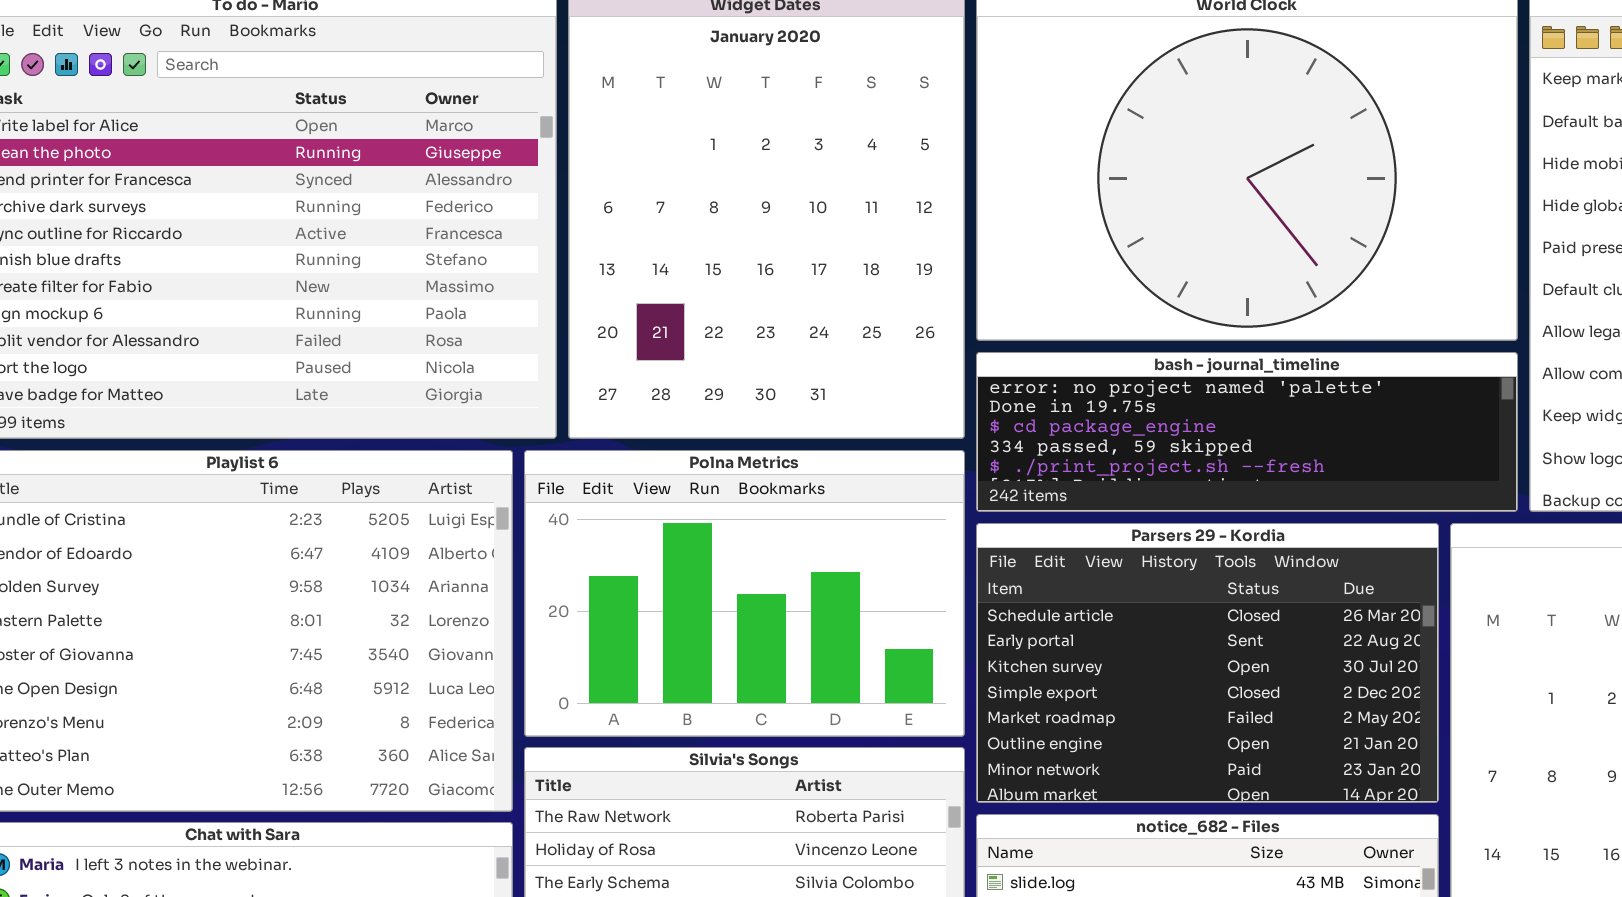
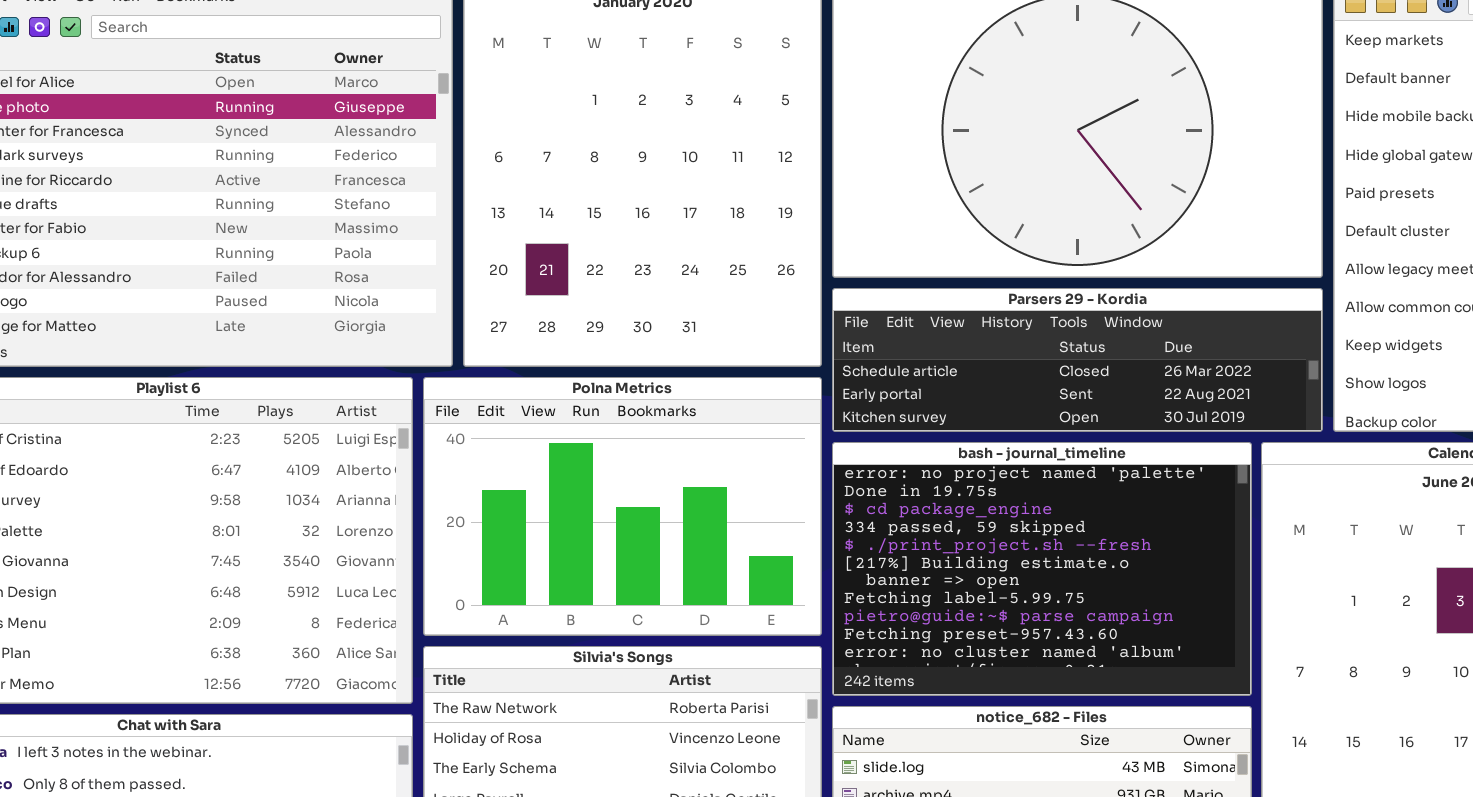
bash - journal_timeline: [976,352,1518,512] -> [832,442,1252,696], moved, resized
Parsers 29 - Kordia: [976,523,1439,803] -> [832,288,1323,432], moved, resized

